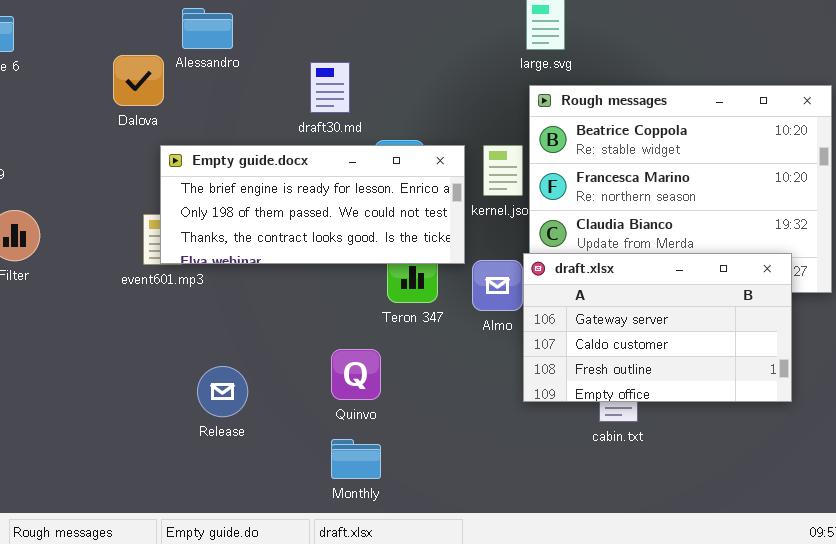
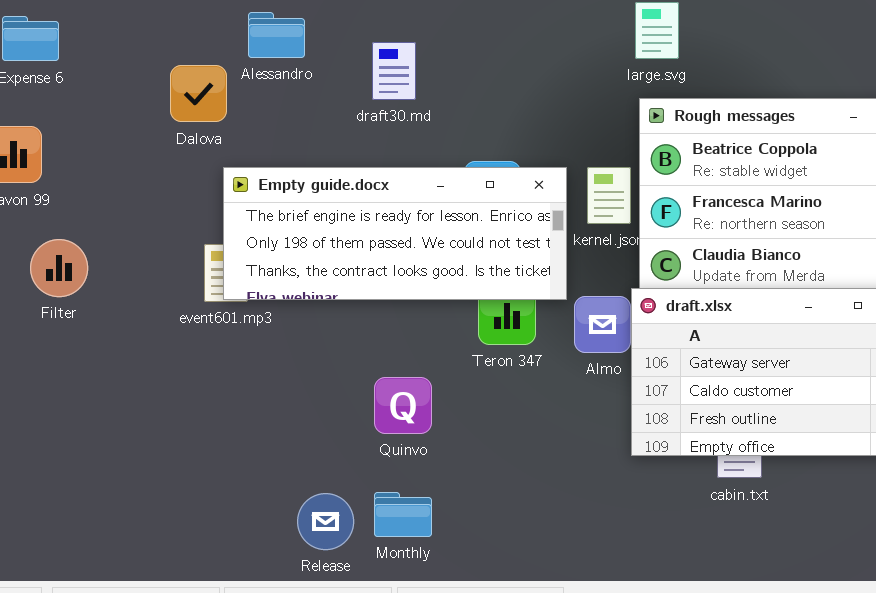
draft30.md: [310,62,350,113] -> [372,42,416,100], moved
Quinvo: [331,349,381,400] -> [374,377,432,434], moved
Release: [197,366,248,417] -> [297,493,354,550], moved
Monthly: [331,439,381,479] -> [374,492,432,537], moved

